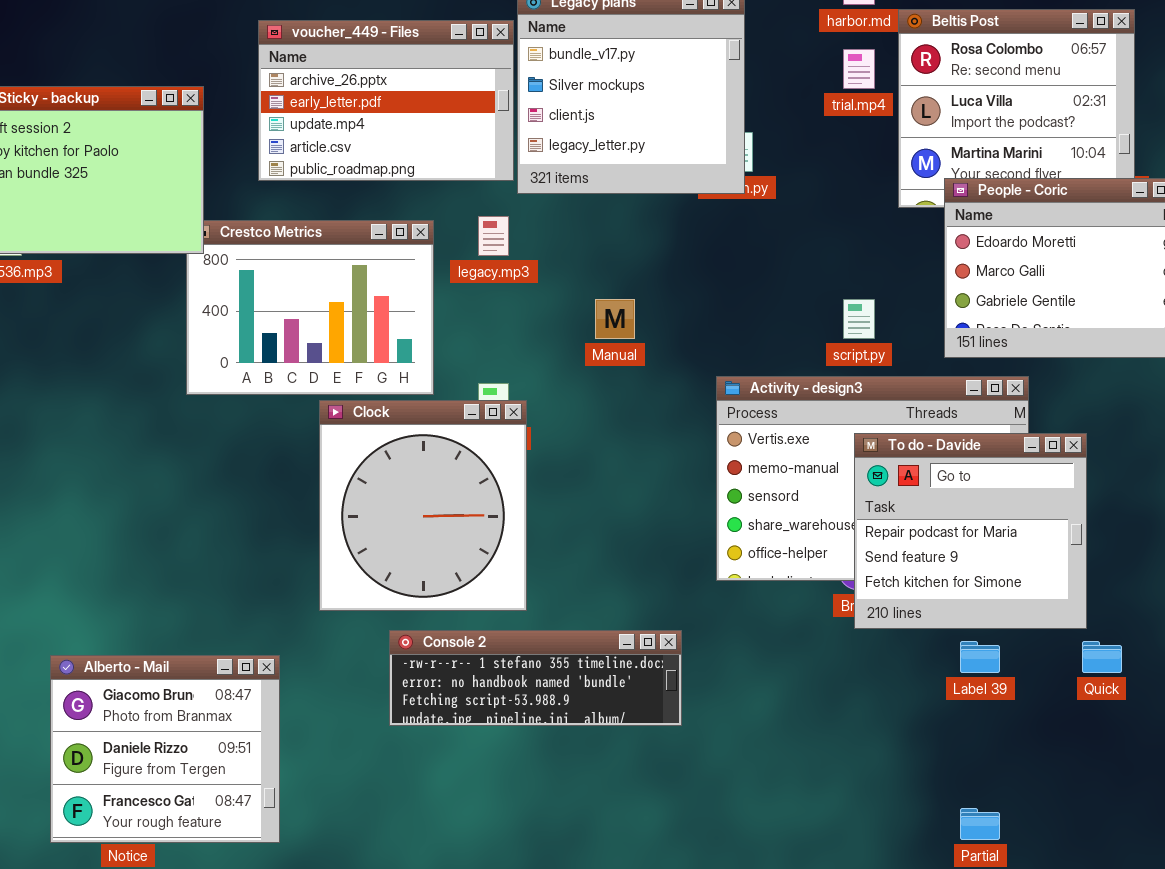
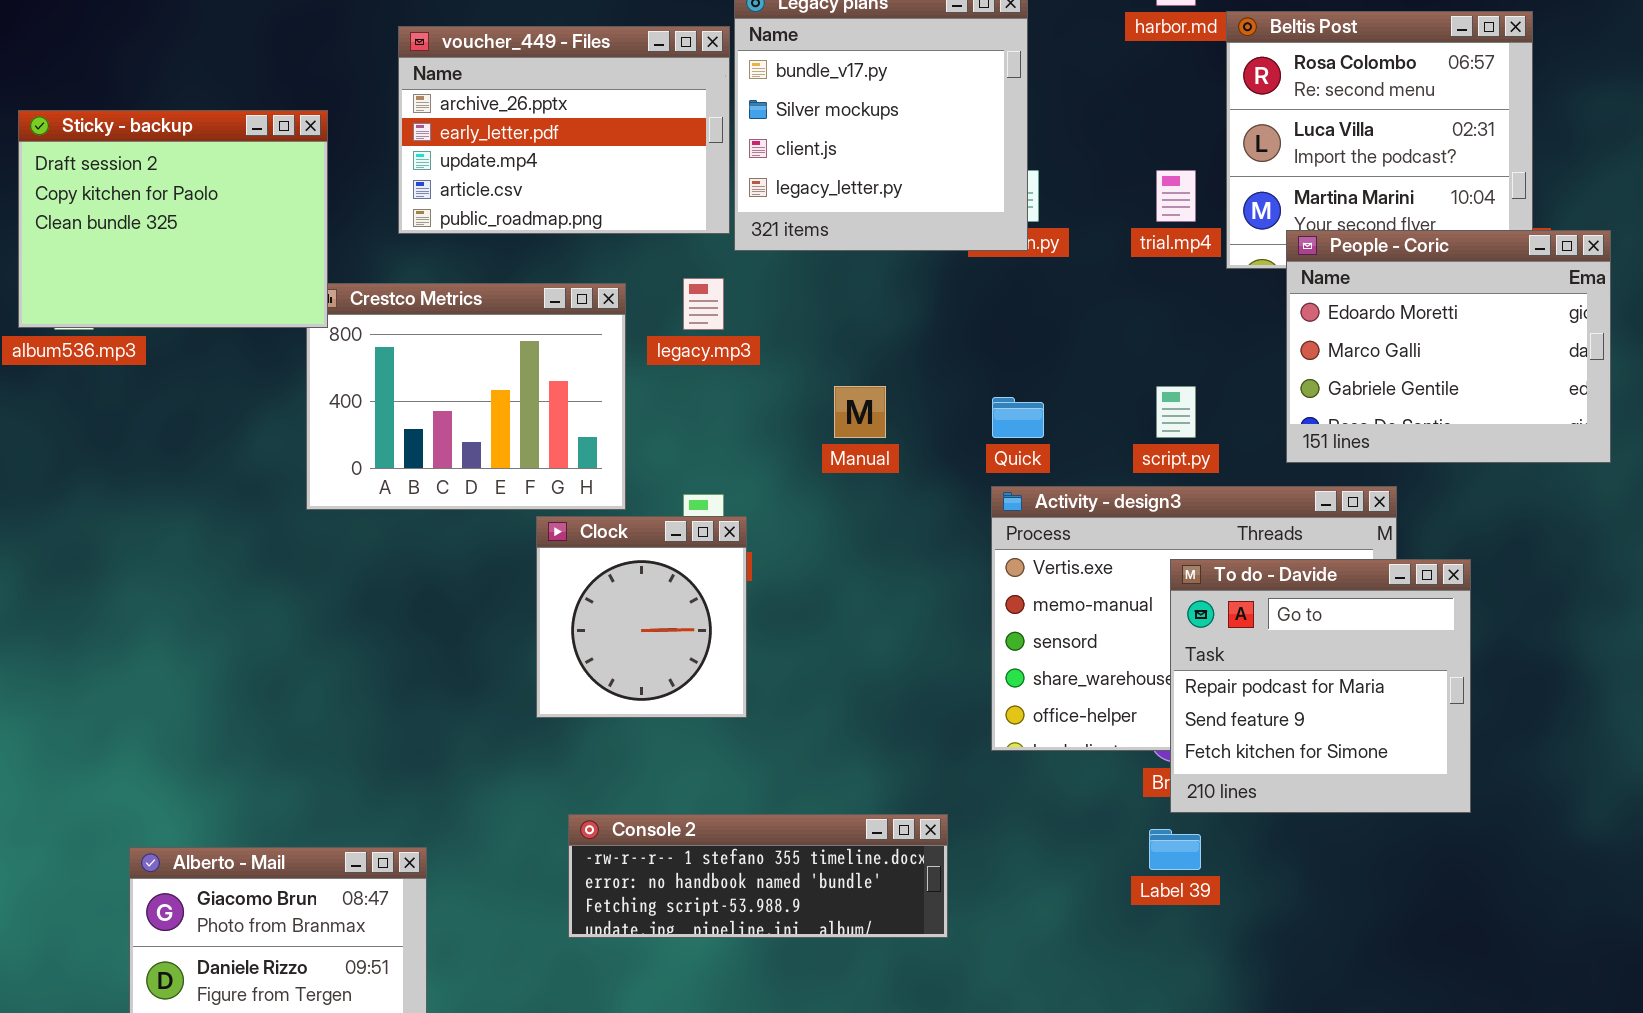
trial.mp4: [843,49,875,89] -> [1156,170,1196,222], moved
Clock: [319,400,527,611] -> [536,516,747,718], resized
Label 39: [960,641,1000,673] -> [1149,829,1201,870], moved
Quick: [1082,641,1122,673] -> [992,397,1044,438], moved

